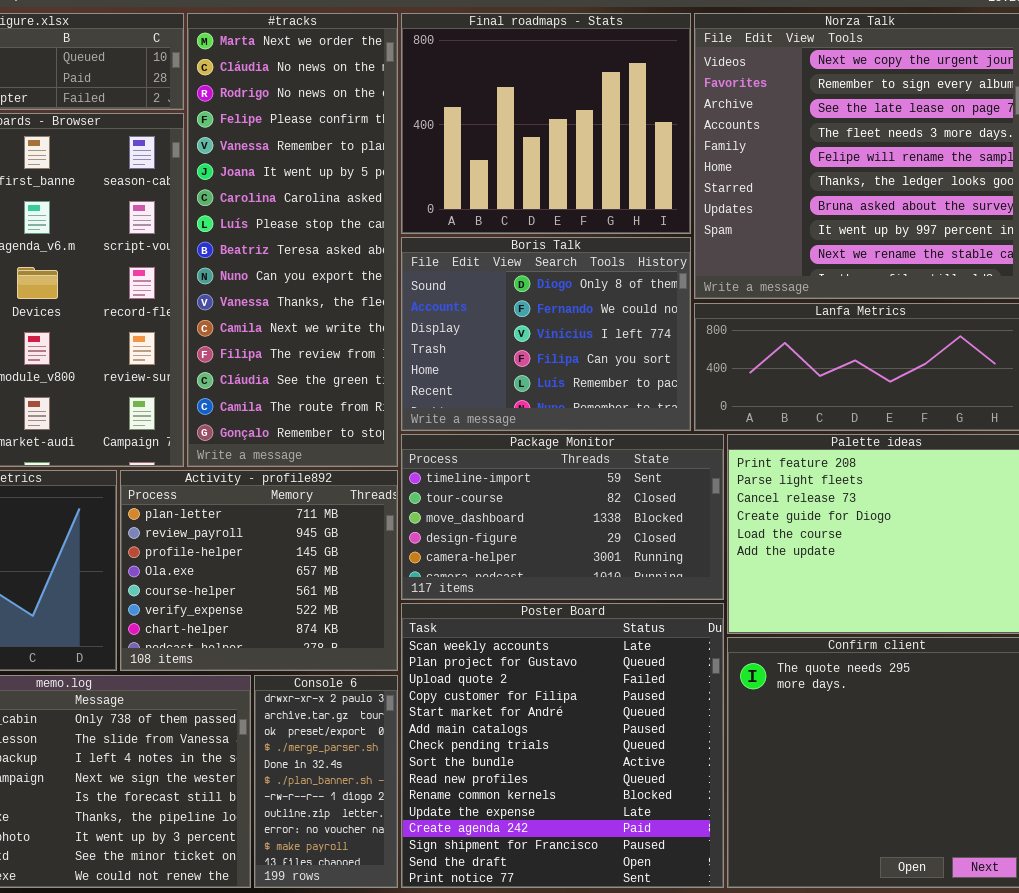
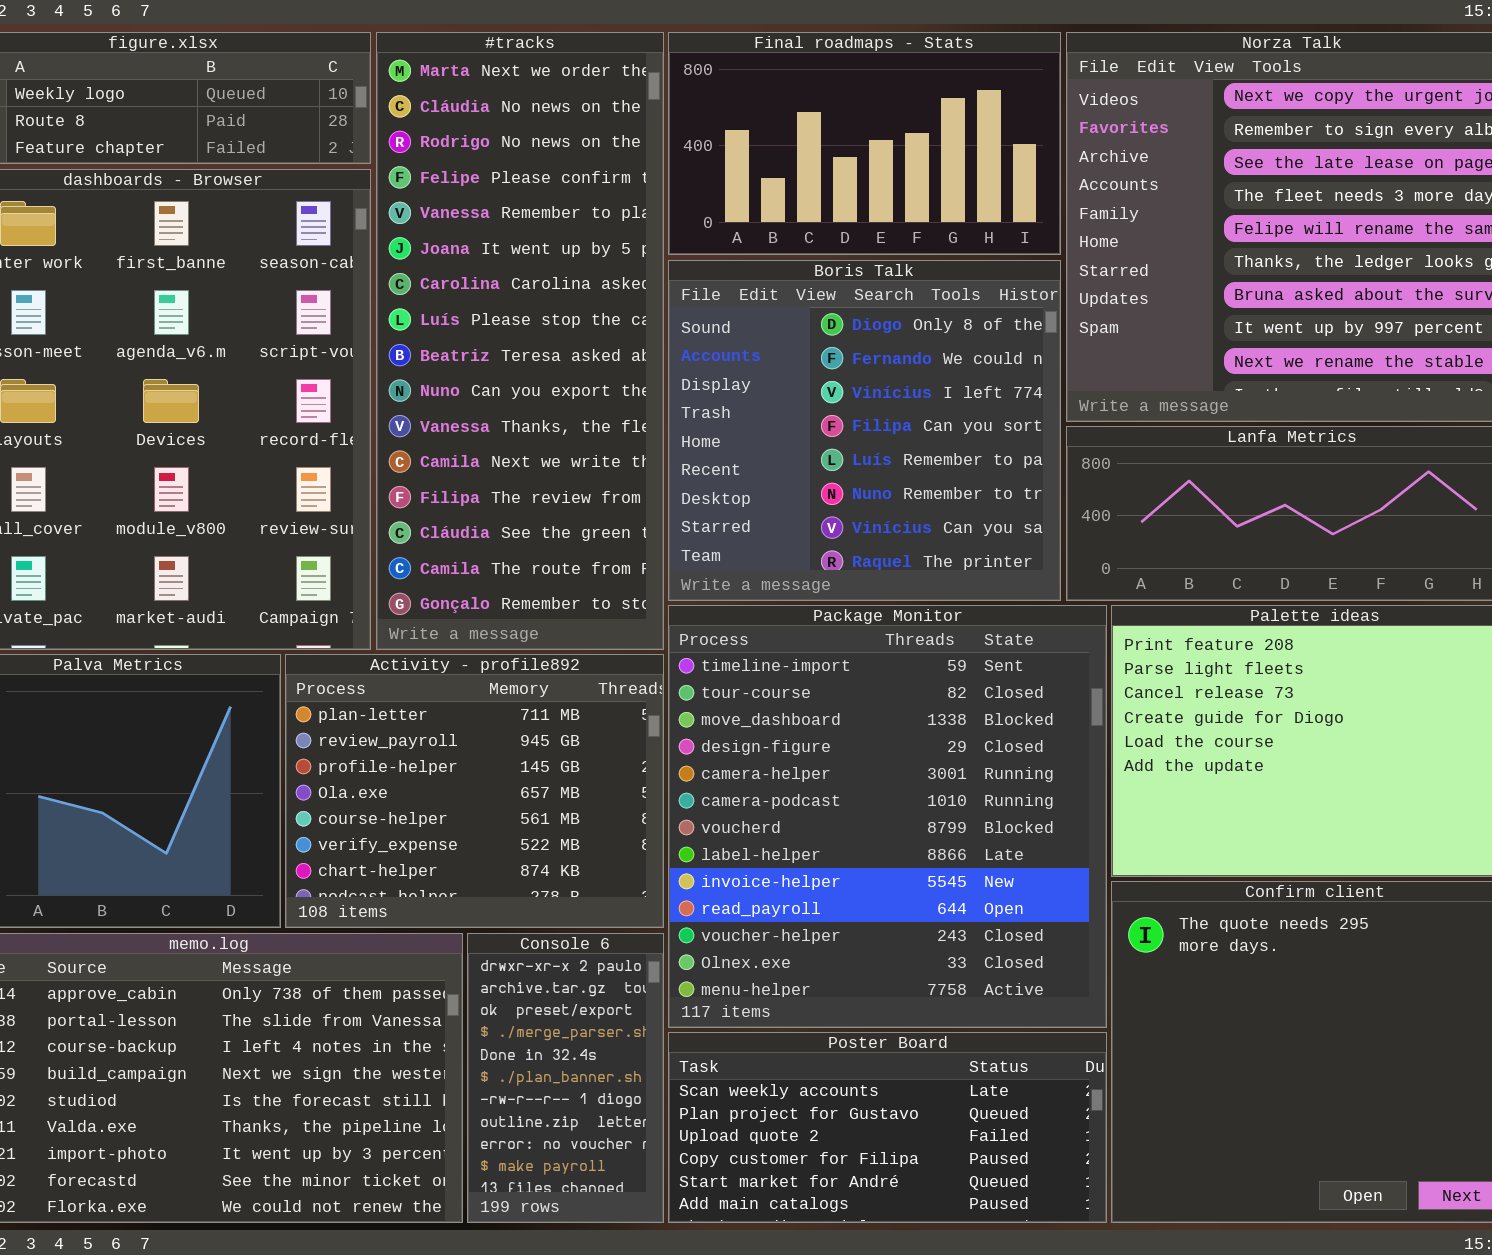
Final roadmaps - Stats: [401,13,691,234] -> [668,32,1061,255], resized
Boris Talk: [401,237,691,431] -> [668,260,1061,601], resized
Package Monitor: [401,434,724,600] -> [668,605,1107,1028], resized
Poster Board: [401,603,724,888] -> [668,1032,1107,1223], resized

